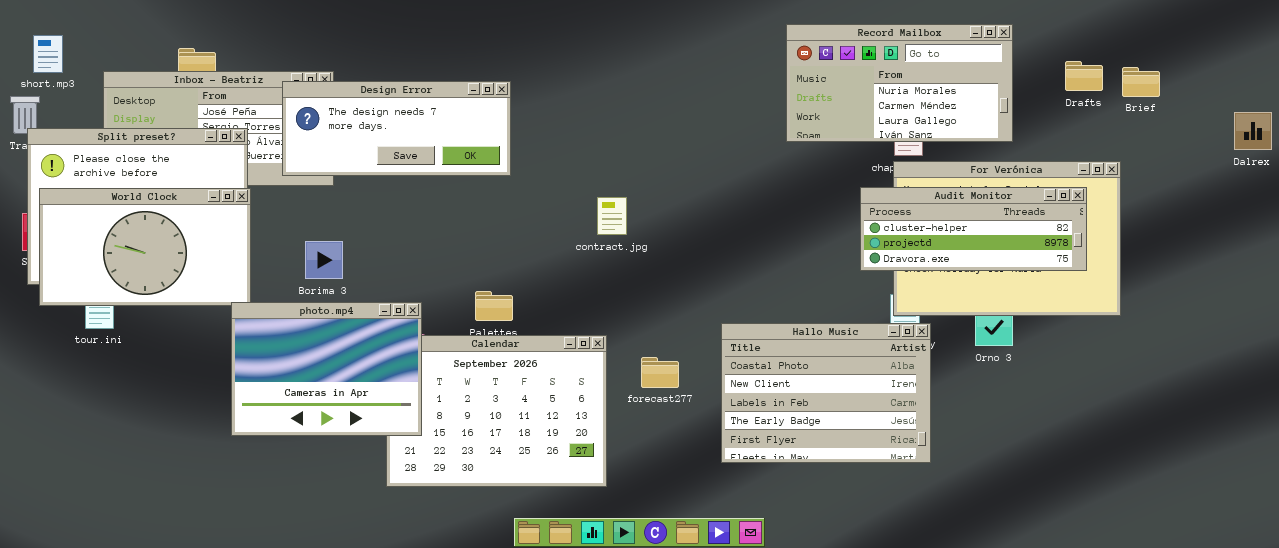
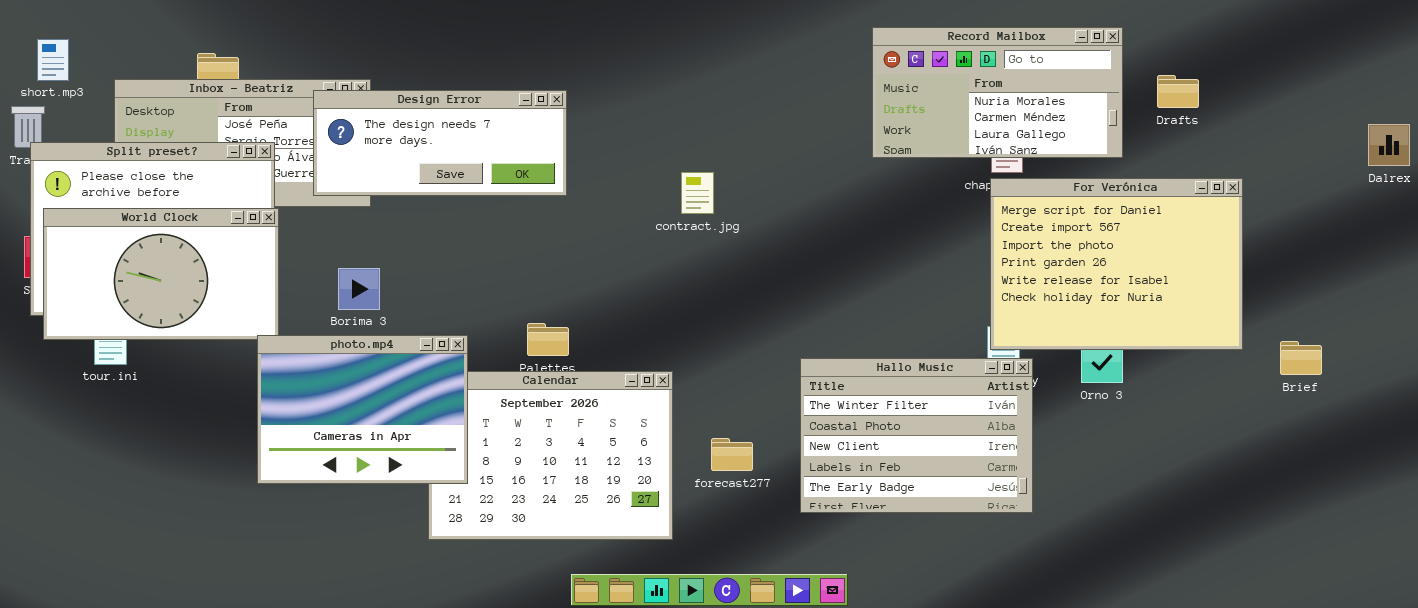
Drafts: [1065,61,1103,91] -> [1157,75,1199,108], moved
Brief: [1122,67,1160,97] -> [1280,341,1322,375], moved
Audit Monitor: [860,187,1087,271] -> none, closed
contract.jpg: [597,197,627,235] -> [681,172,714,214], moved
Hallo Music: [721,323,931,463] -> [800,358,1033,513], scrolled up 1 row
forecast277: [641,357,679,388] -> [711,438,753,471], moved

